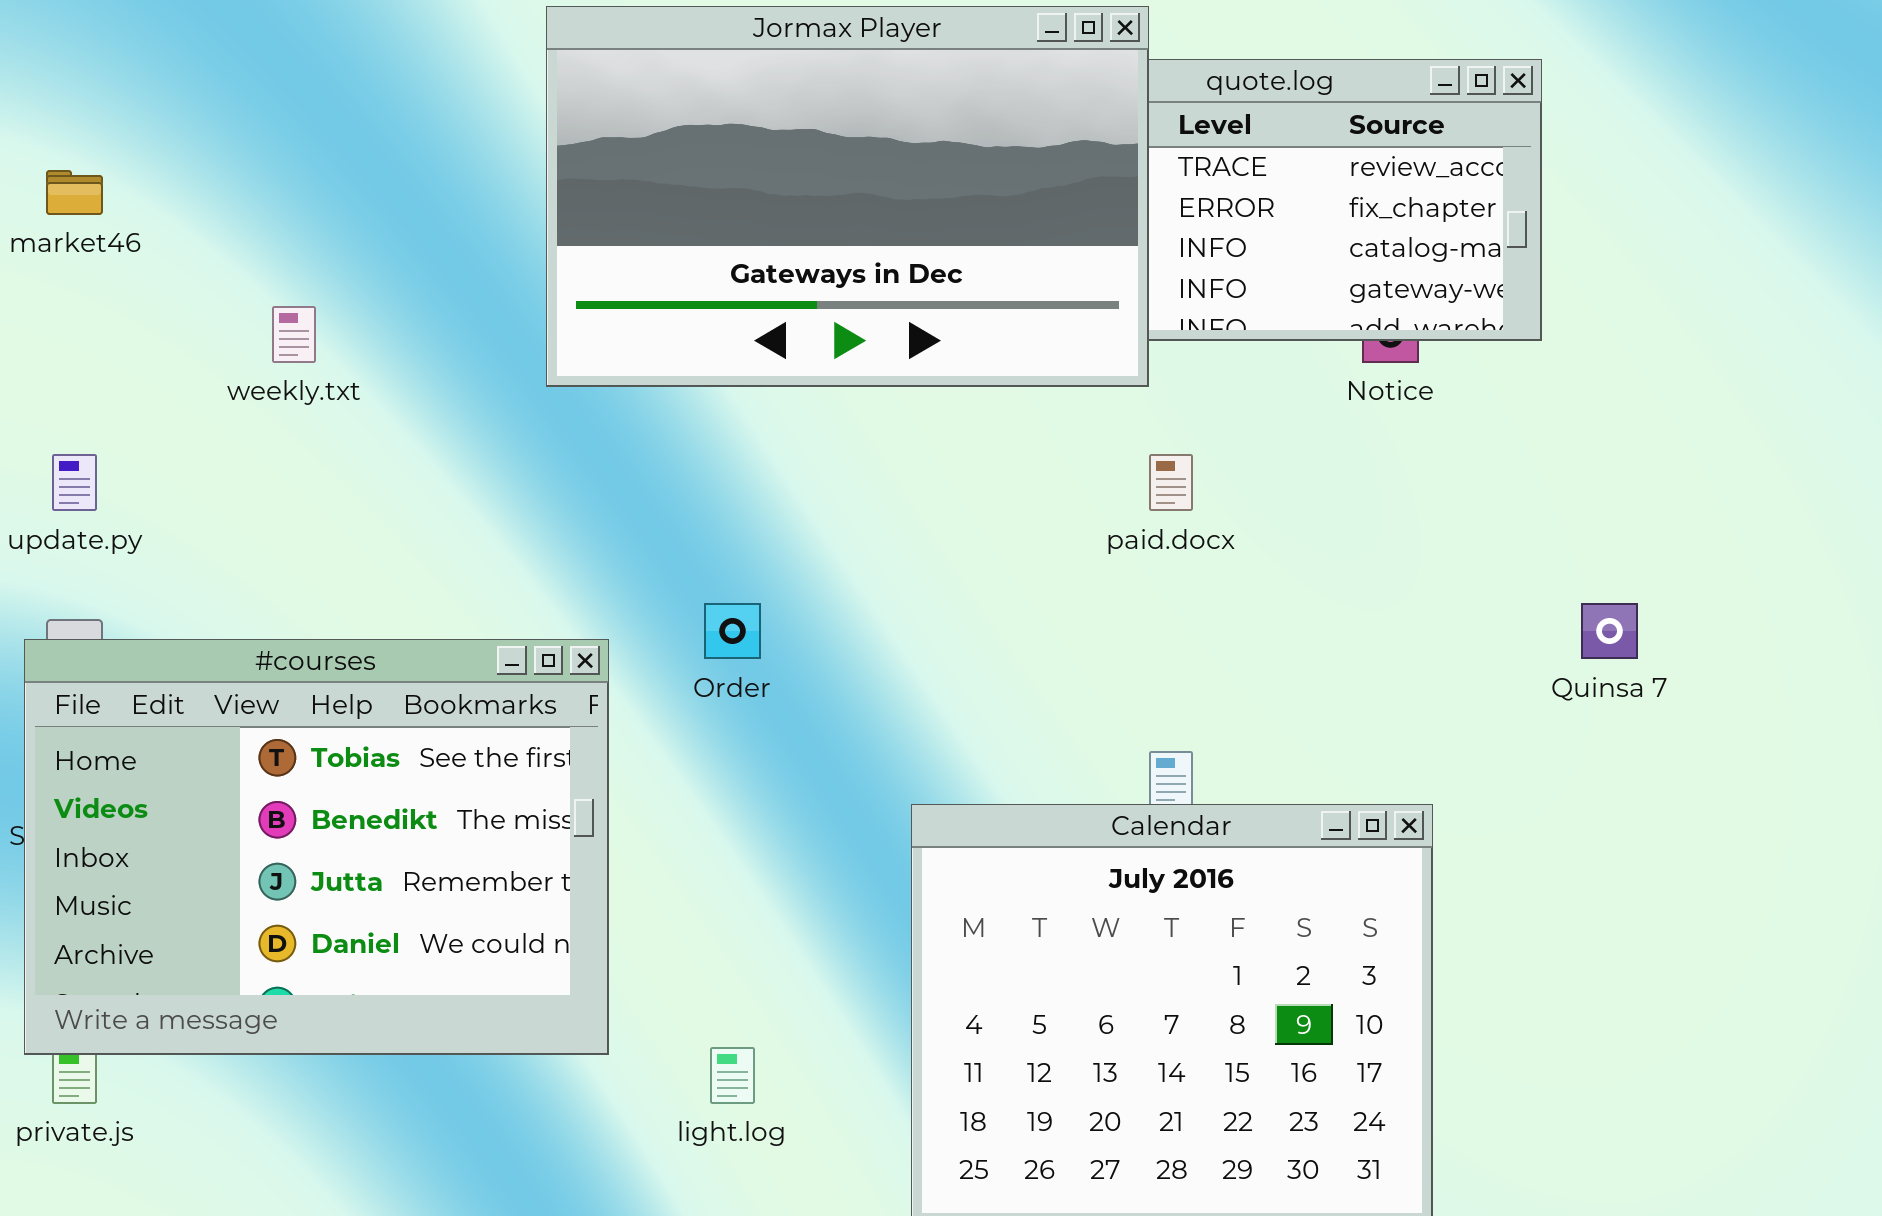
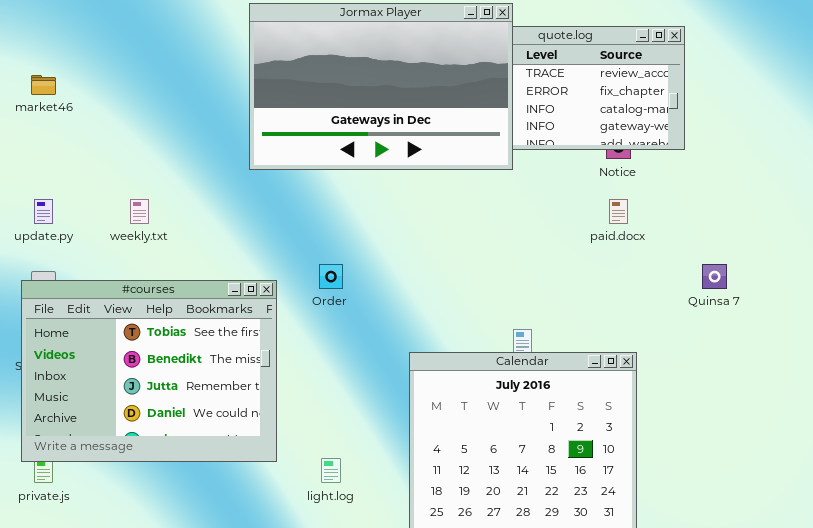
weekly.txt: [272,306,316,363] -> [130,199,149,224], moved
paid.docx: [1149,454,1193,511] -> [609,199,628,224], moved

